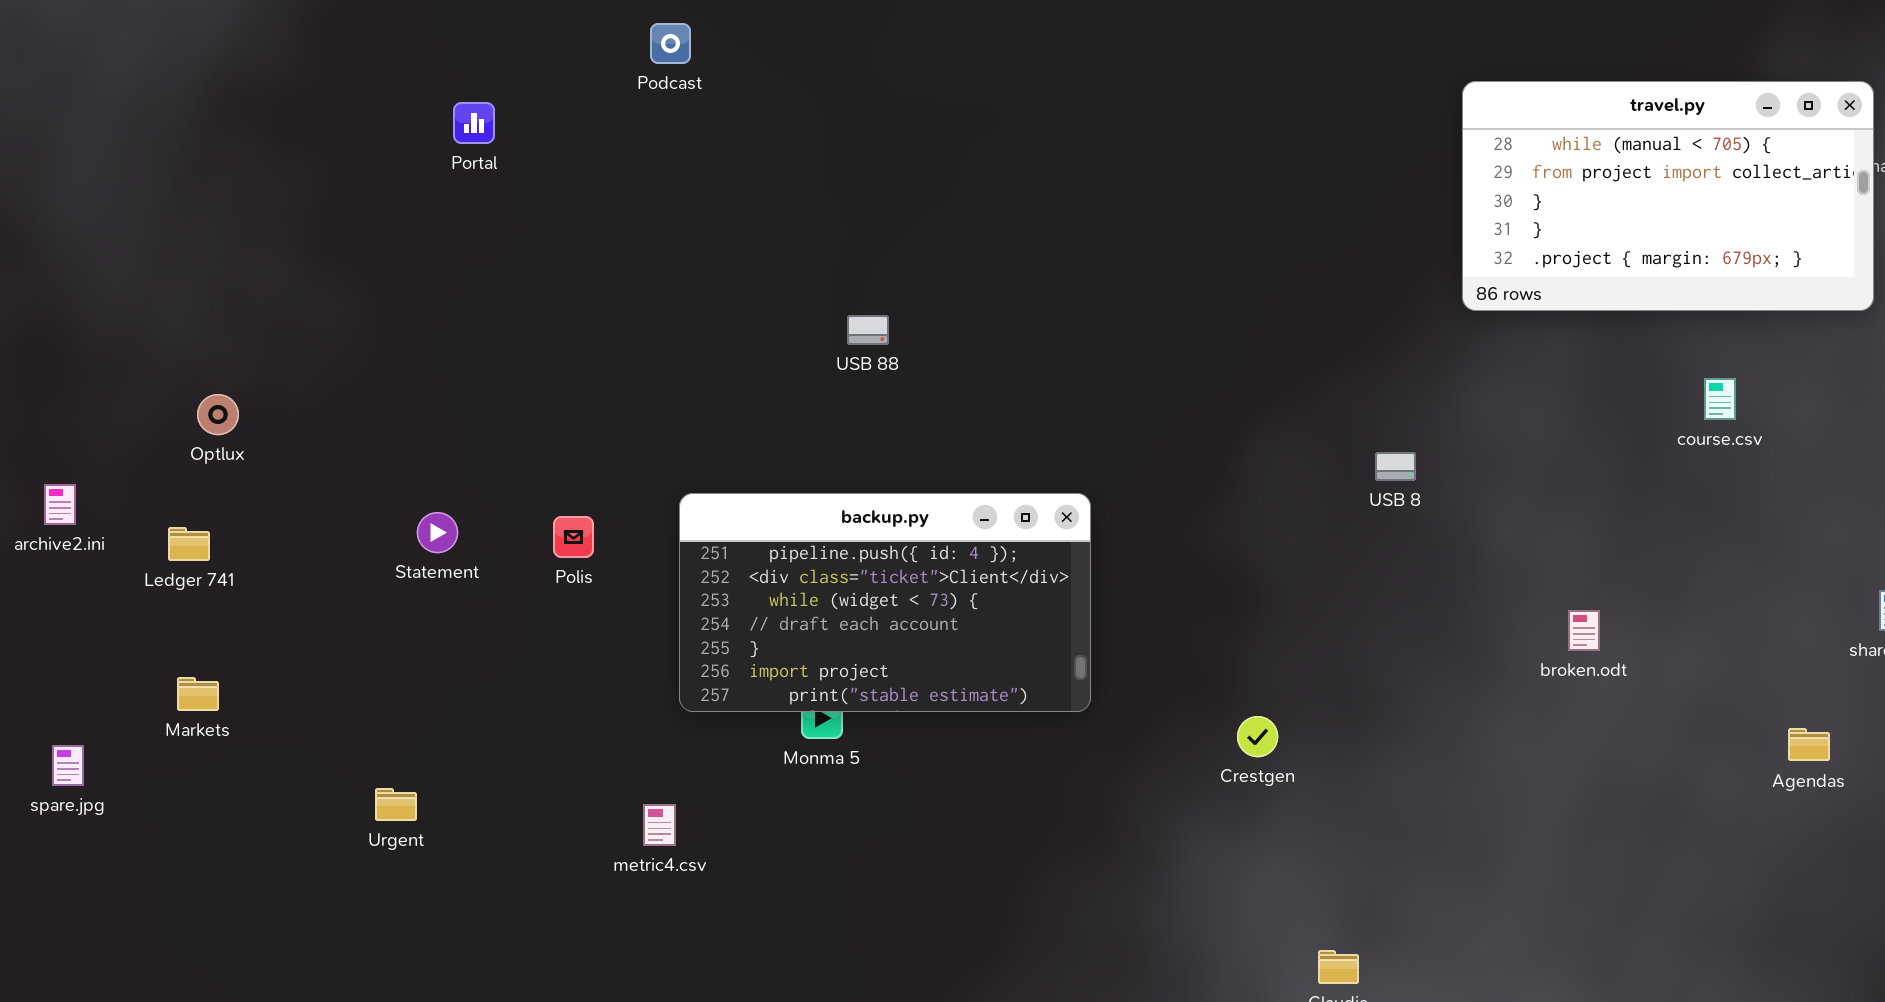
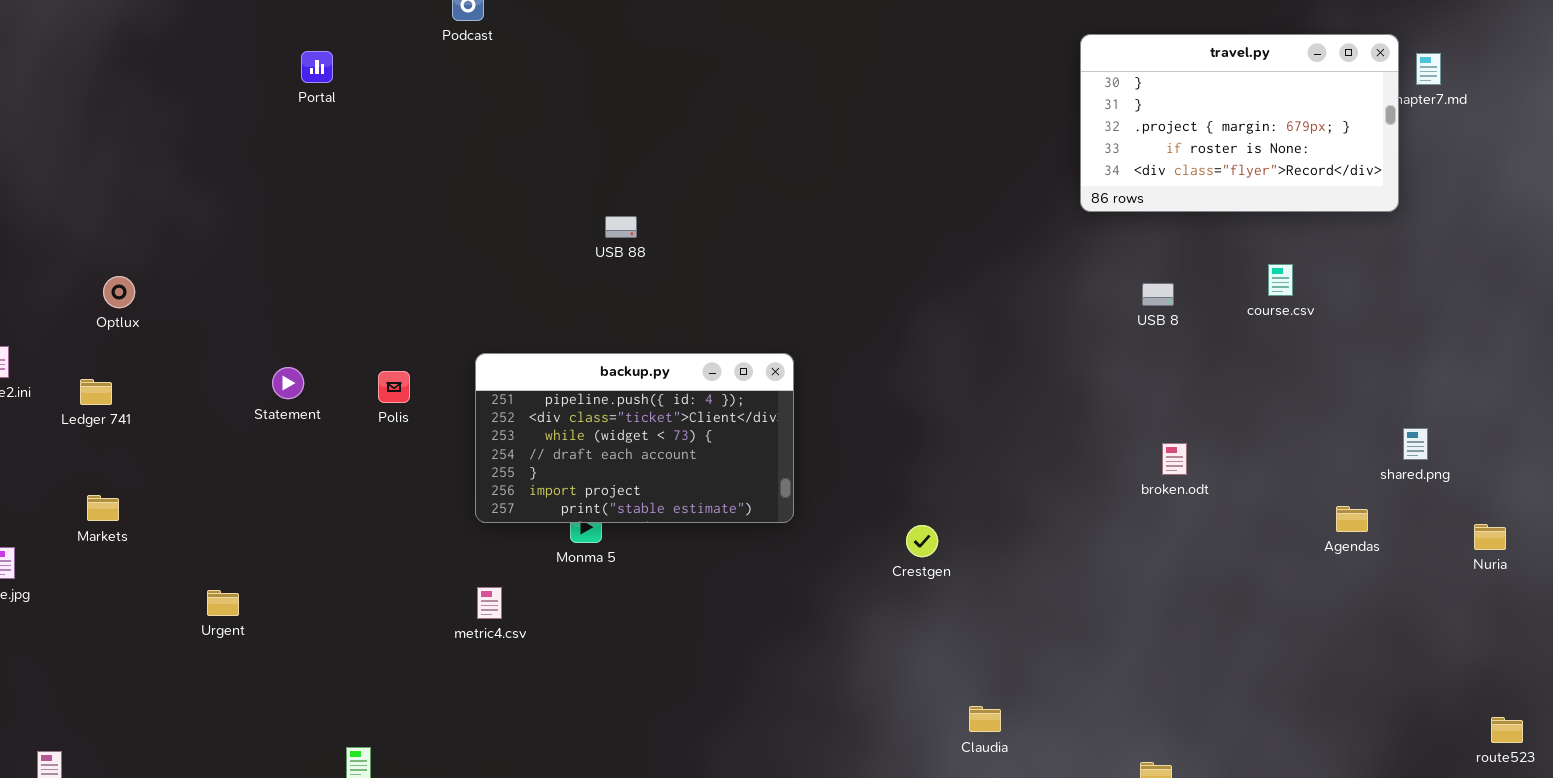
travel.py: [1462,81,1874,311] -> [1080,34,1399,212], scrolled down 2 rows
USB 8: [1375,452,1416,481] -> [1142,283,1174,306], moved
Agendas: [1788,728,1830,761] -> [1336,506,1368,532], moved
Urgent: [375,788,417,821] -> [207,590,239,616], moved
metric4.csv: [643,804,676,846] -> [477,587,502,619], moved

